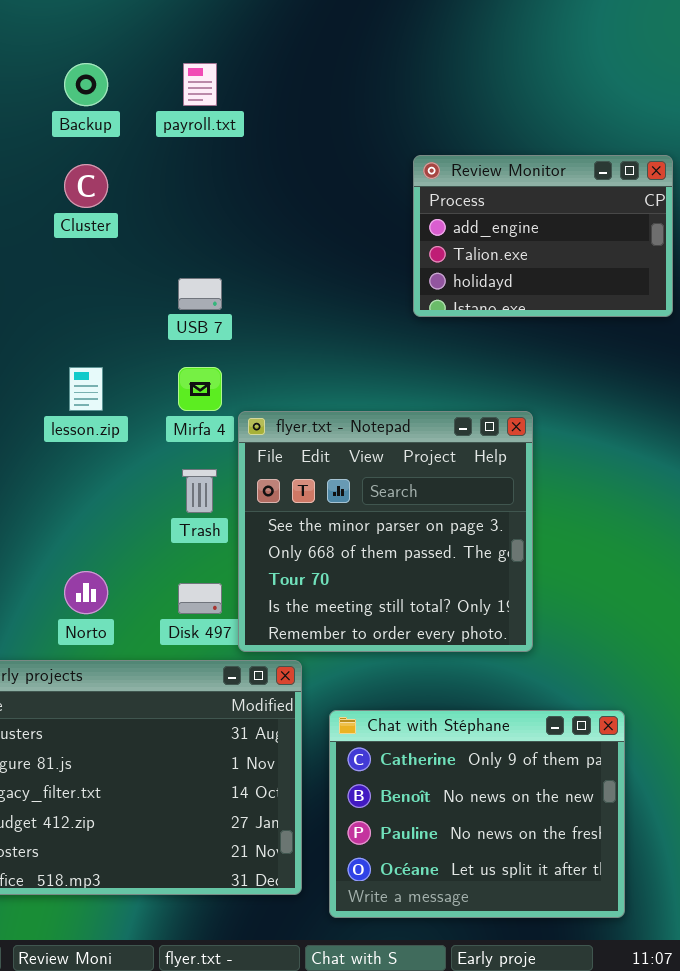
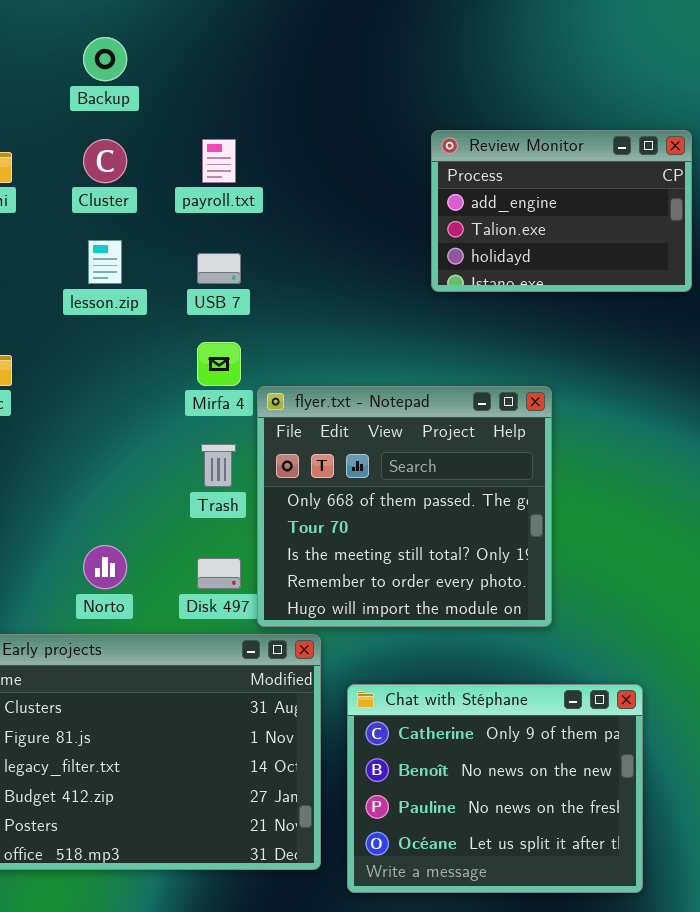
payroll.txt: [183,63,217,106] -> [202,139,236,183], moved
lesson.zip: [69,367,103,411] -> [88,240,122,284], moved
flyer.txt - Notepad: [238,411,533,652] -> [257,386,552,627], scrolled down 1 row

